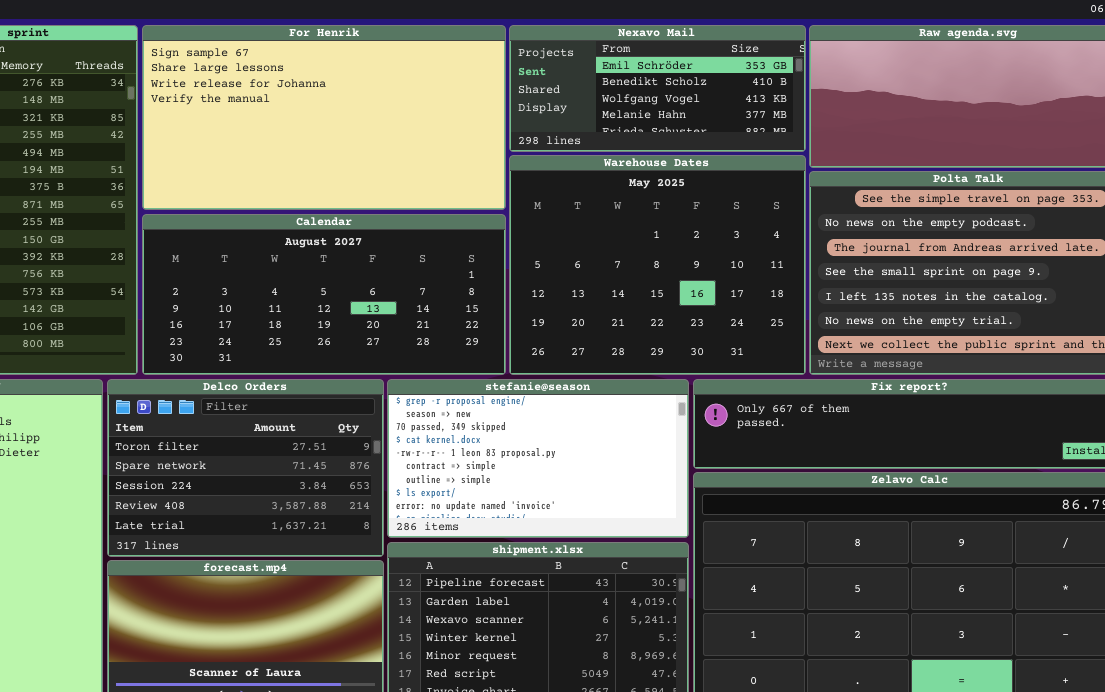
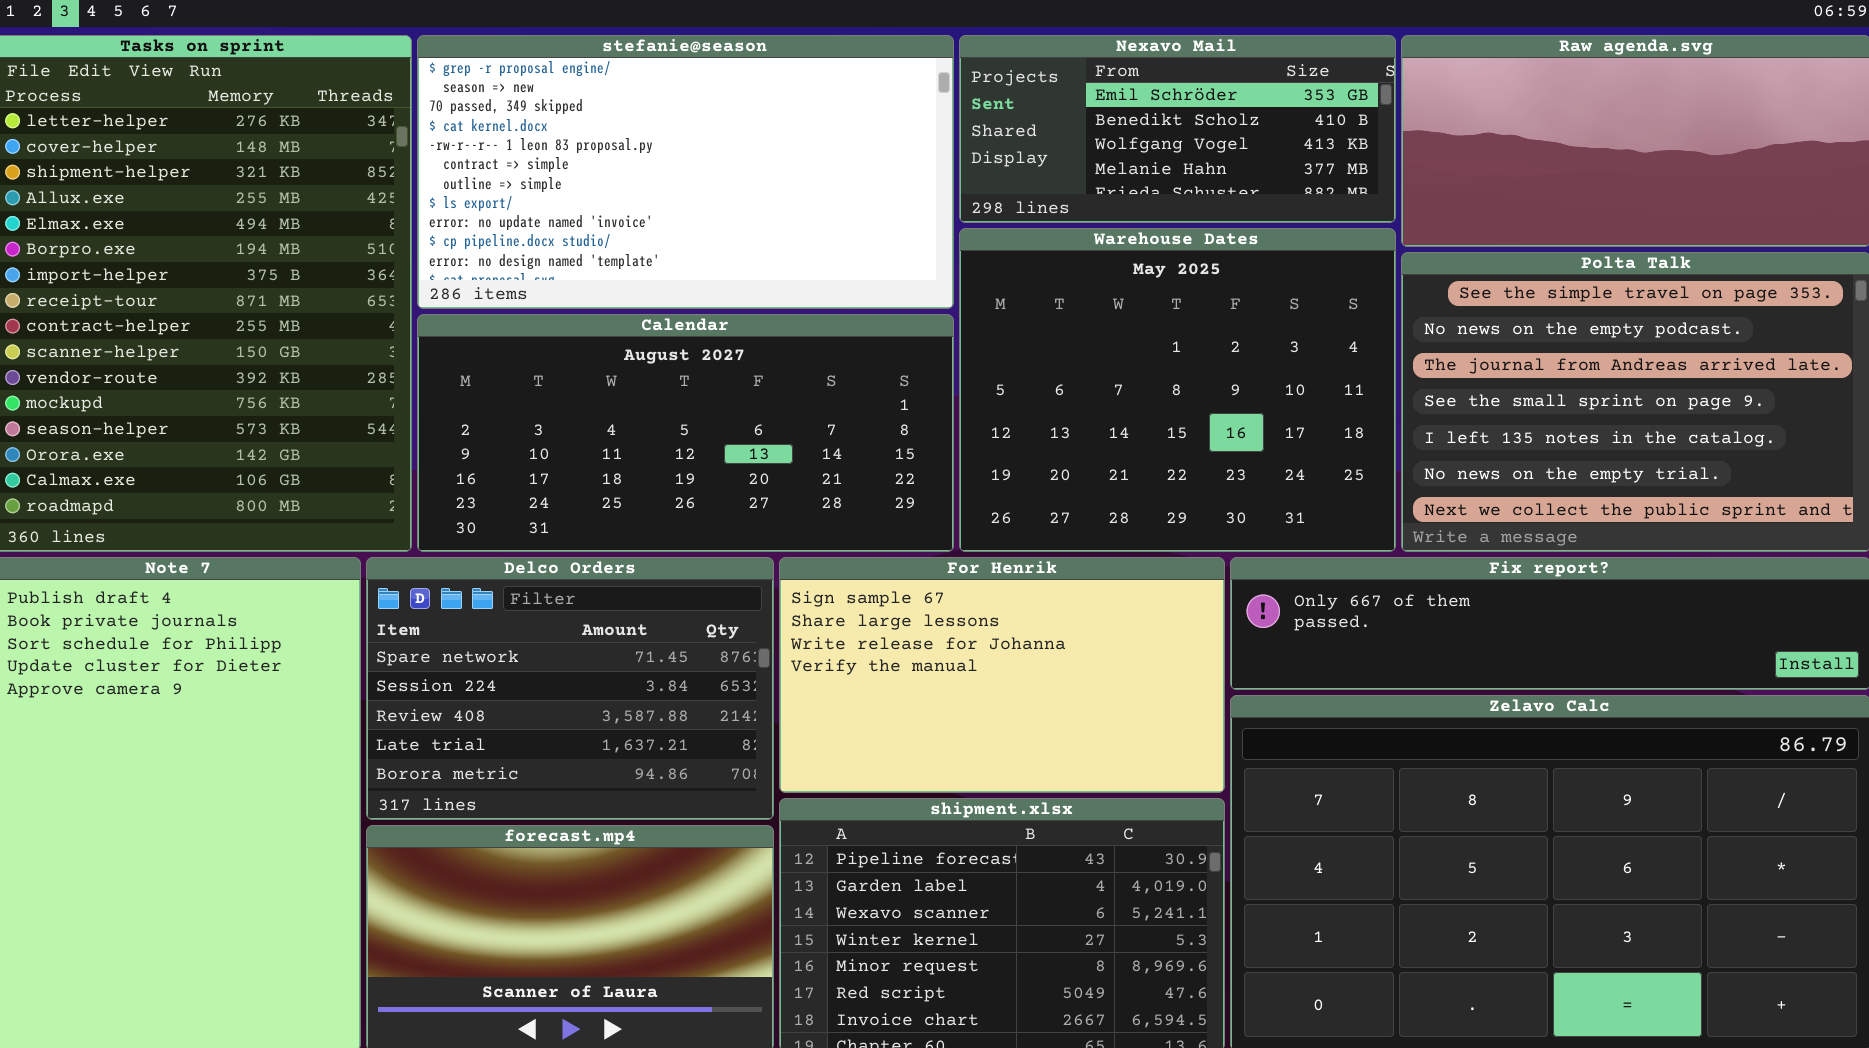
For Henrik: [142,25,506,210] -> [779,557,1225,793], moved, resized
Delco Orders: [107,379,384,557] -> [366,557,774,820], scrolled down 1 row
stefanie@season: [387,379,689,538] -> [417,35,954,309], moved, resized

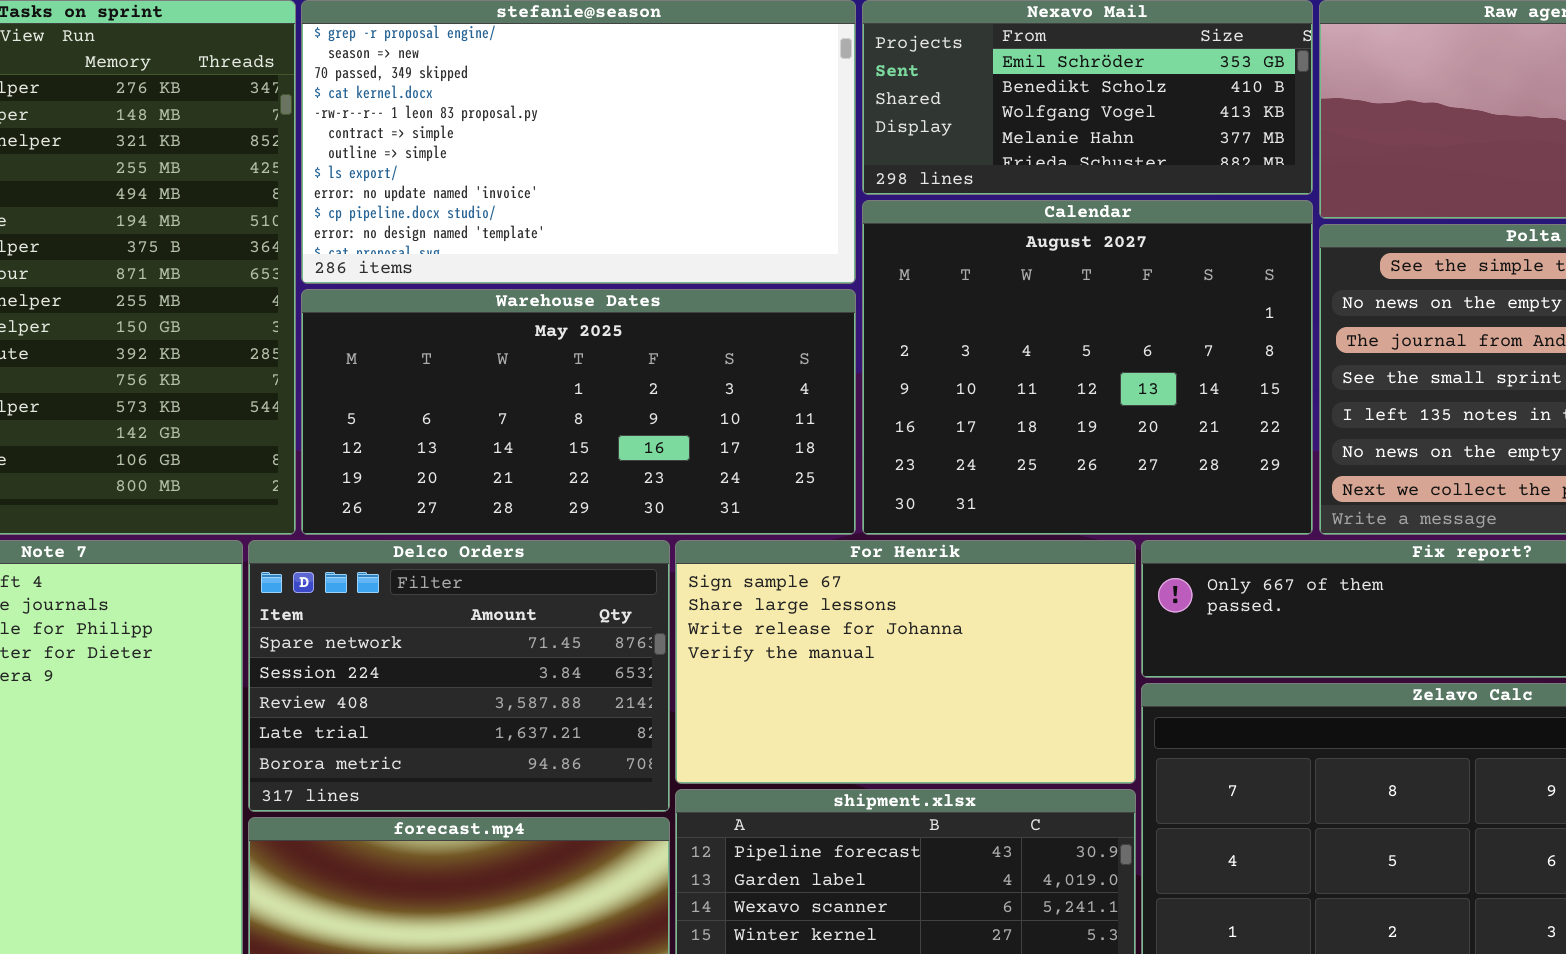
Warehouse Dates: [959,228,1396,552] -> [301,289,856,535], moved, resized
Calendar: [417,314,954,552] -> [862,200,1313,535], moved, resized

